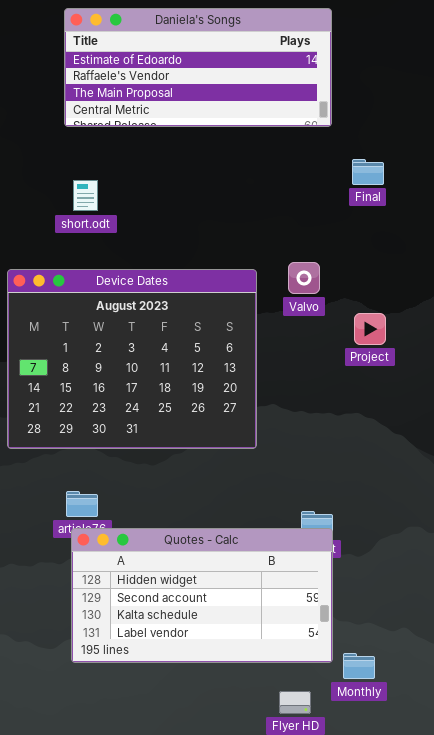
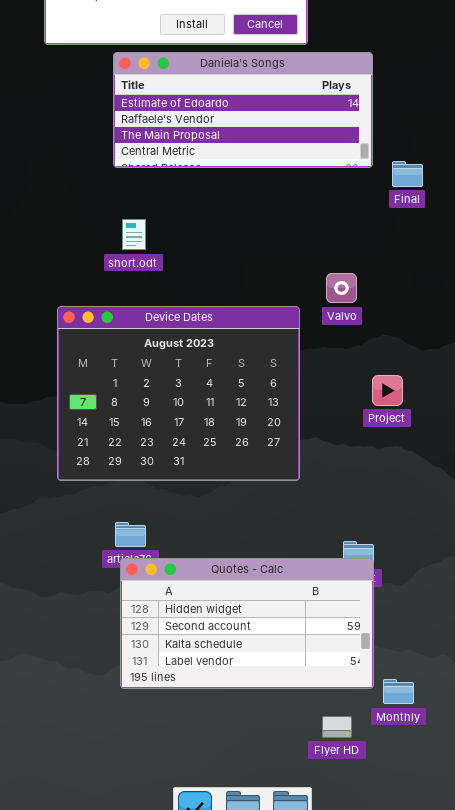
Final: [352,159,384,185] -> [392,161,423,187], moved
Valvo: [288,262,320,294] -> [326,273,357,303], moved
Project: [354,313,386,345] -> [372,375,403,406], moved

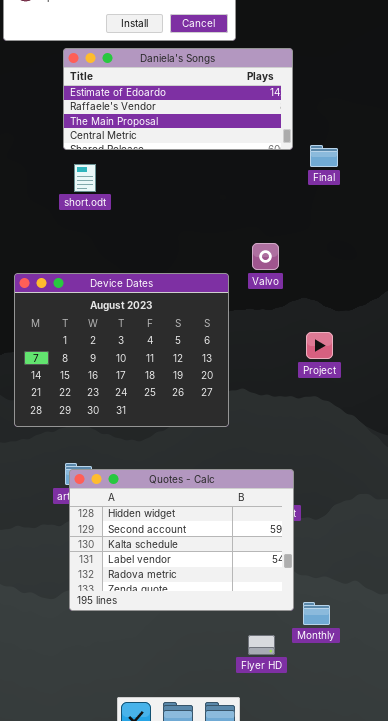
short.odt: [122,219,146,250] -> [74,164,96,192], moved
Project: [372,375,403,406] -> [306,332,333,359], moved
Quotes - Calc: [120,558,374,689] -> [69,469,294,611], resized

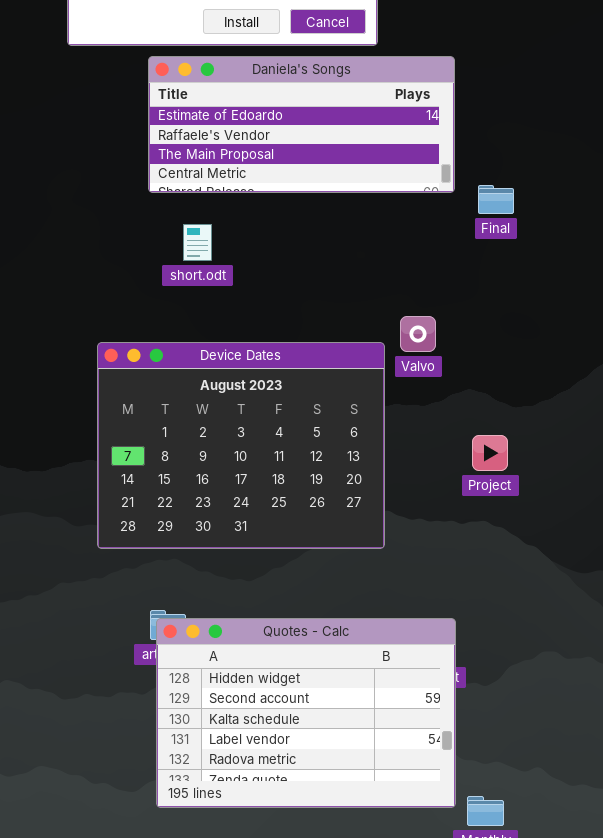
short.odt: [74,164,96,192] -> [183,224,212,261], moved
Device Dates: [14,273,229,427] -> [97,342,385,549], moved

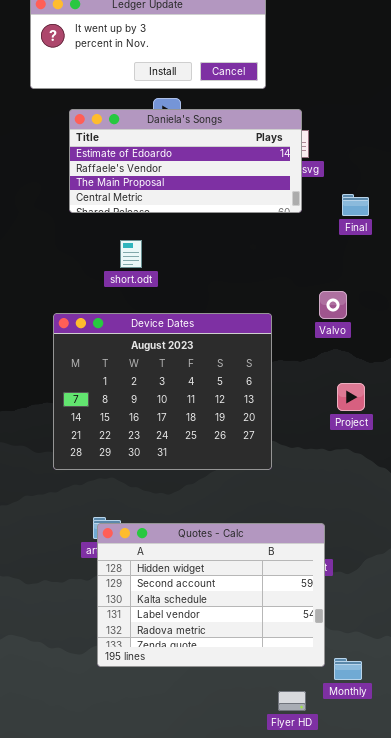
Daniela's Songs: [148,56,455,193] -> [69,109,302,213], moved
short.odt: [183,224,212,261] -> [120,240,142,268], moved
Valvo: [400,316,436,352] -> [319,291,347,319], moved

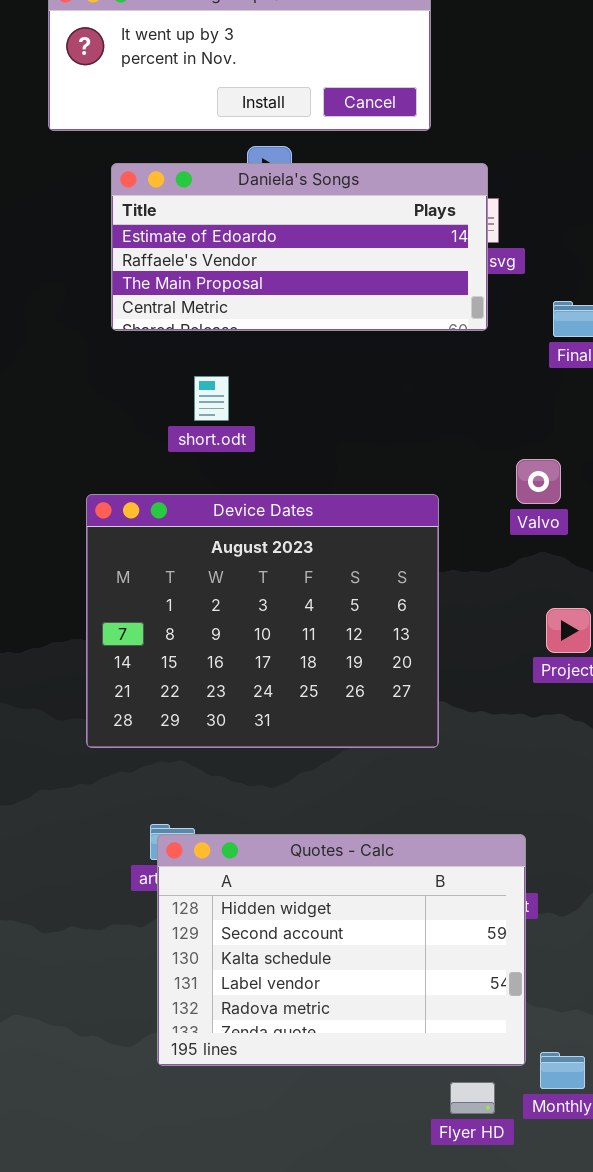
Flyer HD: [278,691,306,711] -> [450,1082,495,1114], moved

